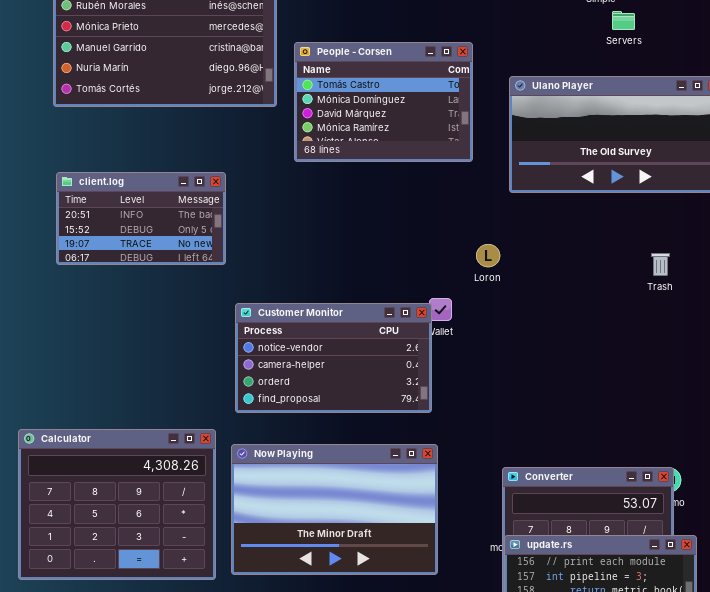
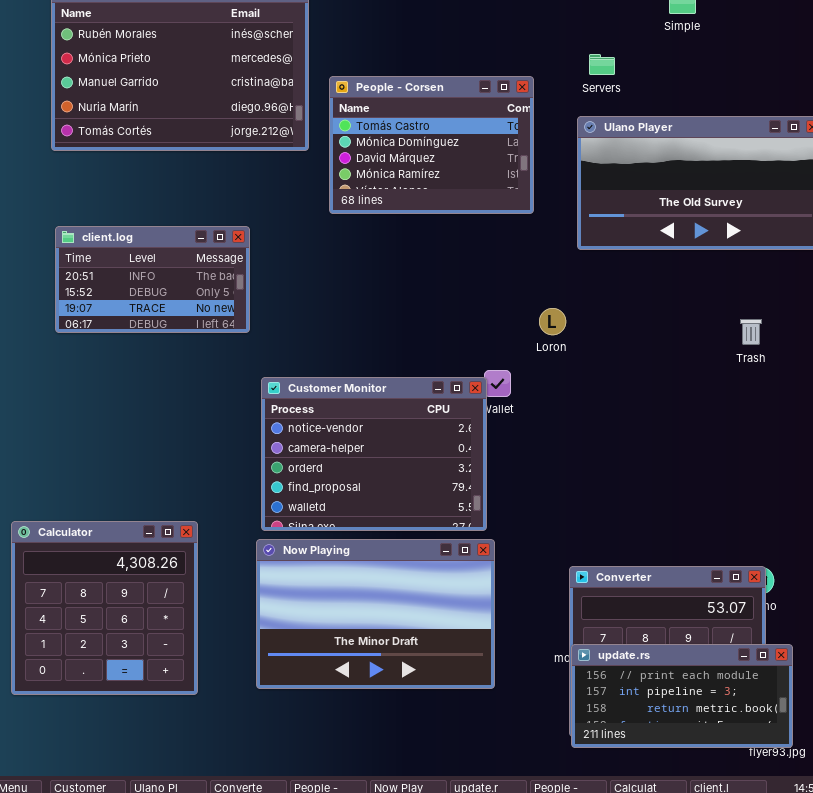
Servers: [612,11,635,30] -> [589,54,615,75], moved
Customer Monitor: [235,303,432,413] -> [261,377,487,531], resized
Calculator: [18,429,216,580] -> [11,521,198,695], resized

